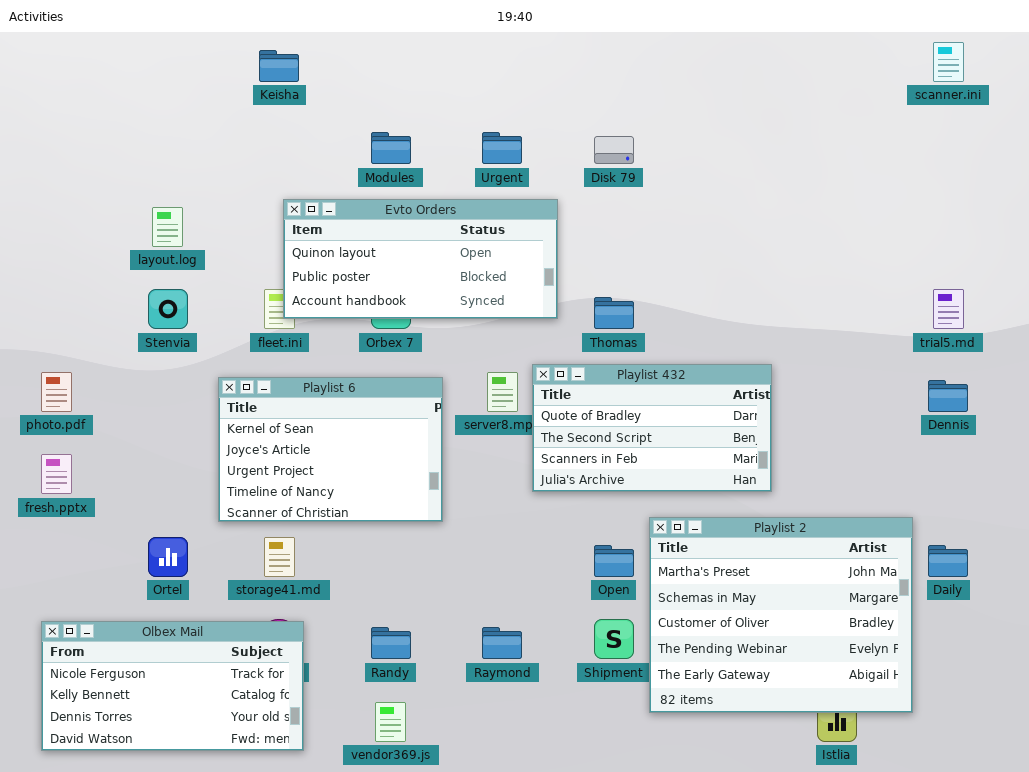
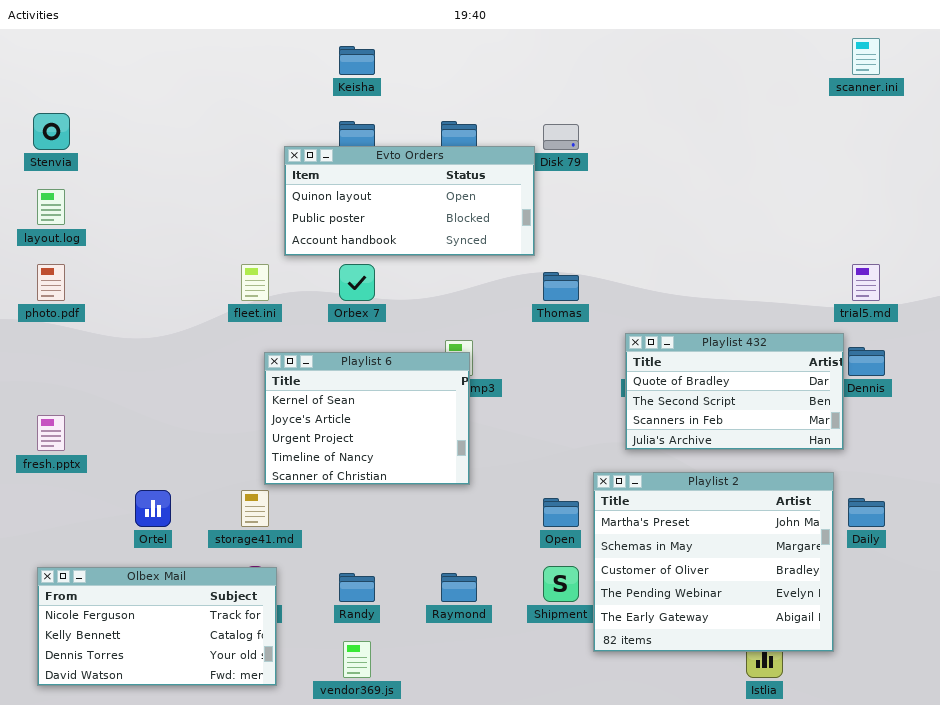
Keisha: [259,50,299,82] -> [339,46,375,75], moved
Evto Orders: [283,199,558,319] -> [284,146,535,256], moved
layout.log: [152,207,183,247] -> [37,189,65,225], moved
Stenvia: [148,289,188,329] -> [33,113,70,150], moved
Playlist 432: [532,364,772,492] -> [625,333,844,450], moved
photo.pdf: [41,372,72,412] -> [37,264,65,301], moved
Playlist 6: [218,377,443,522] -> [264,352,470,485], moved

